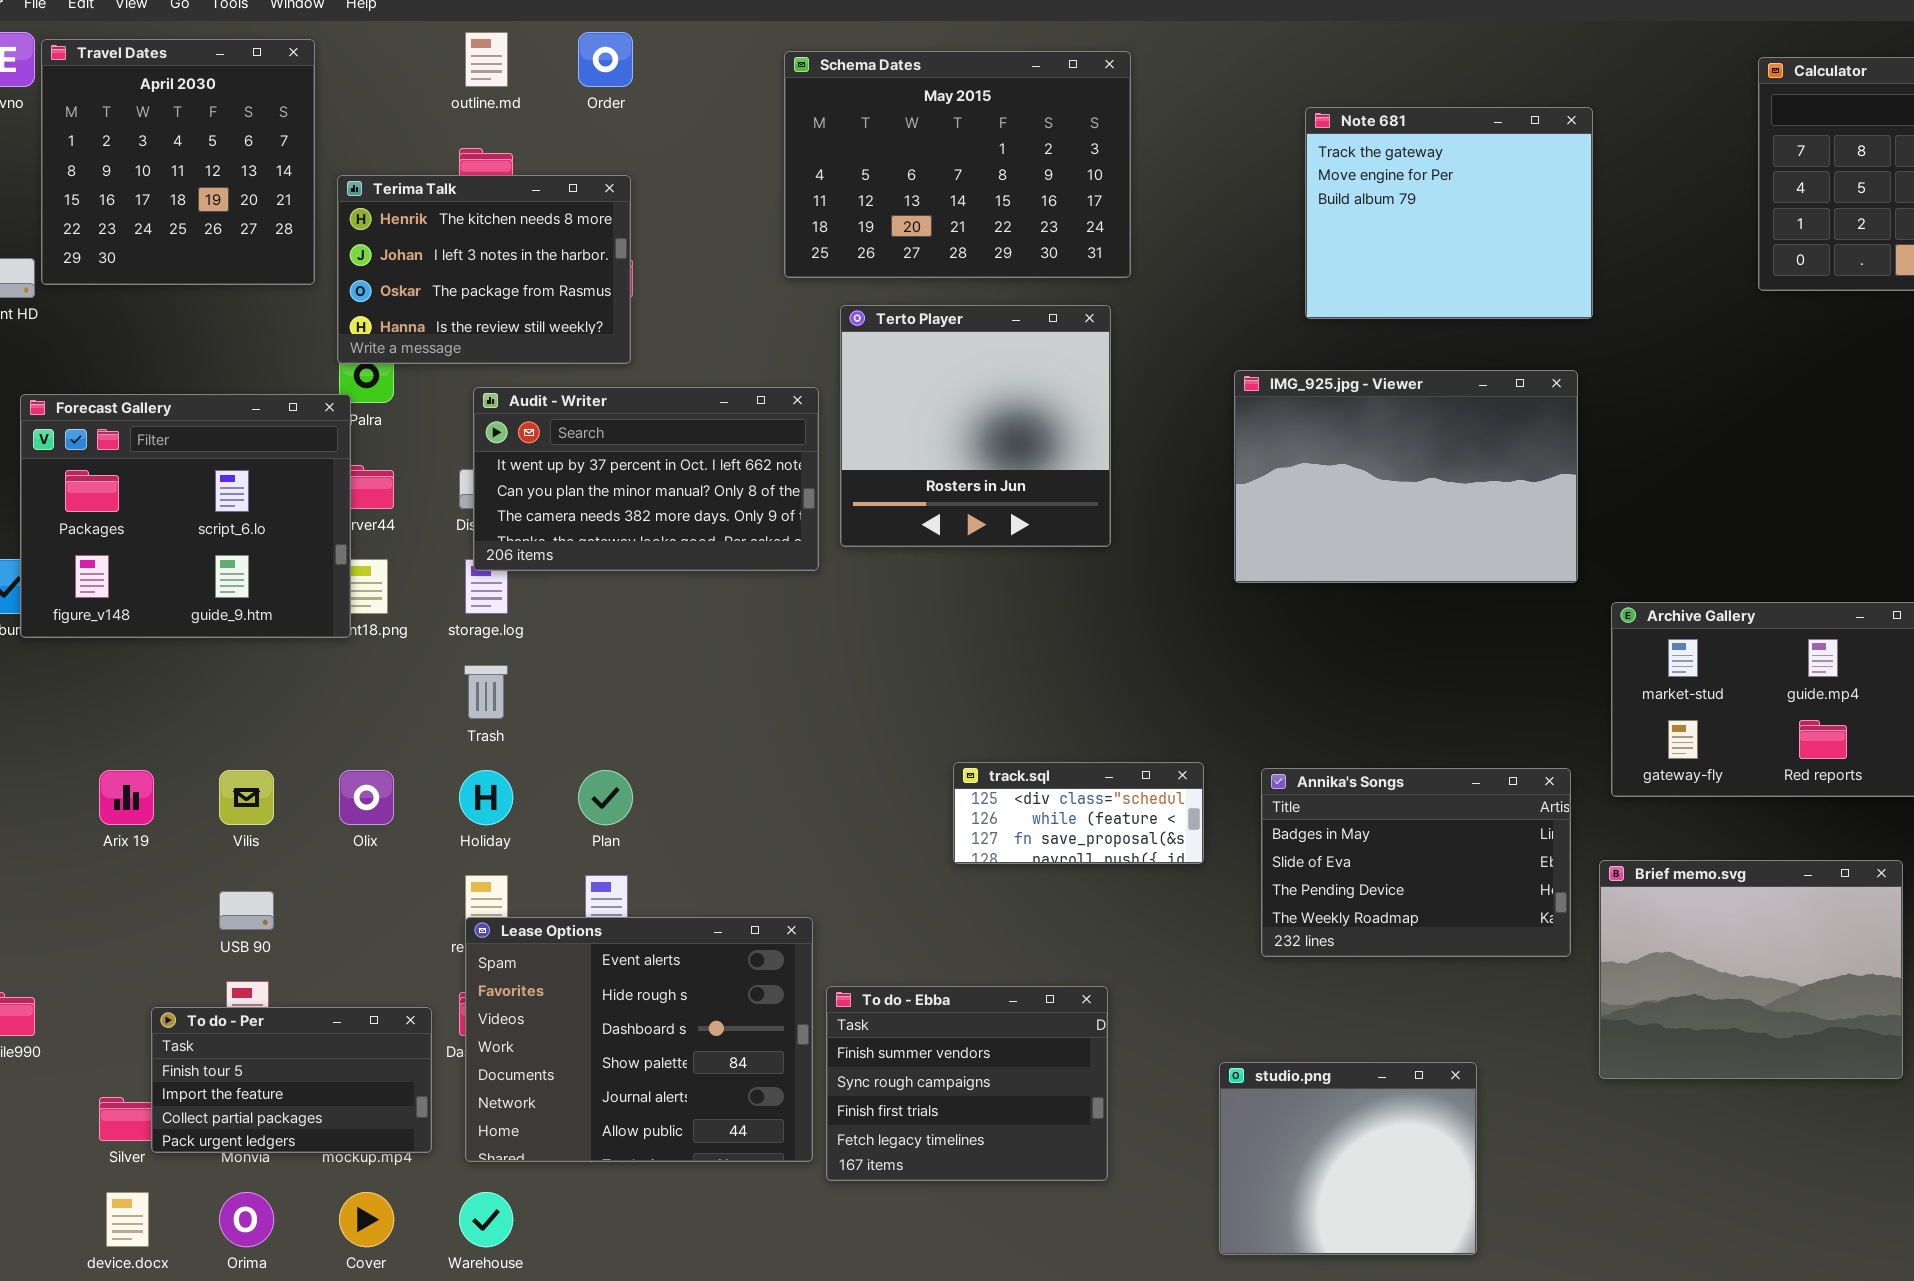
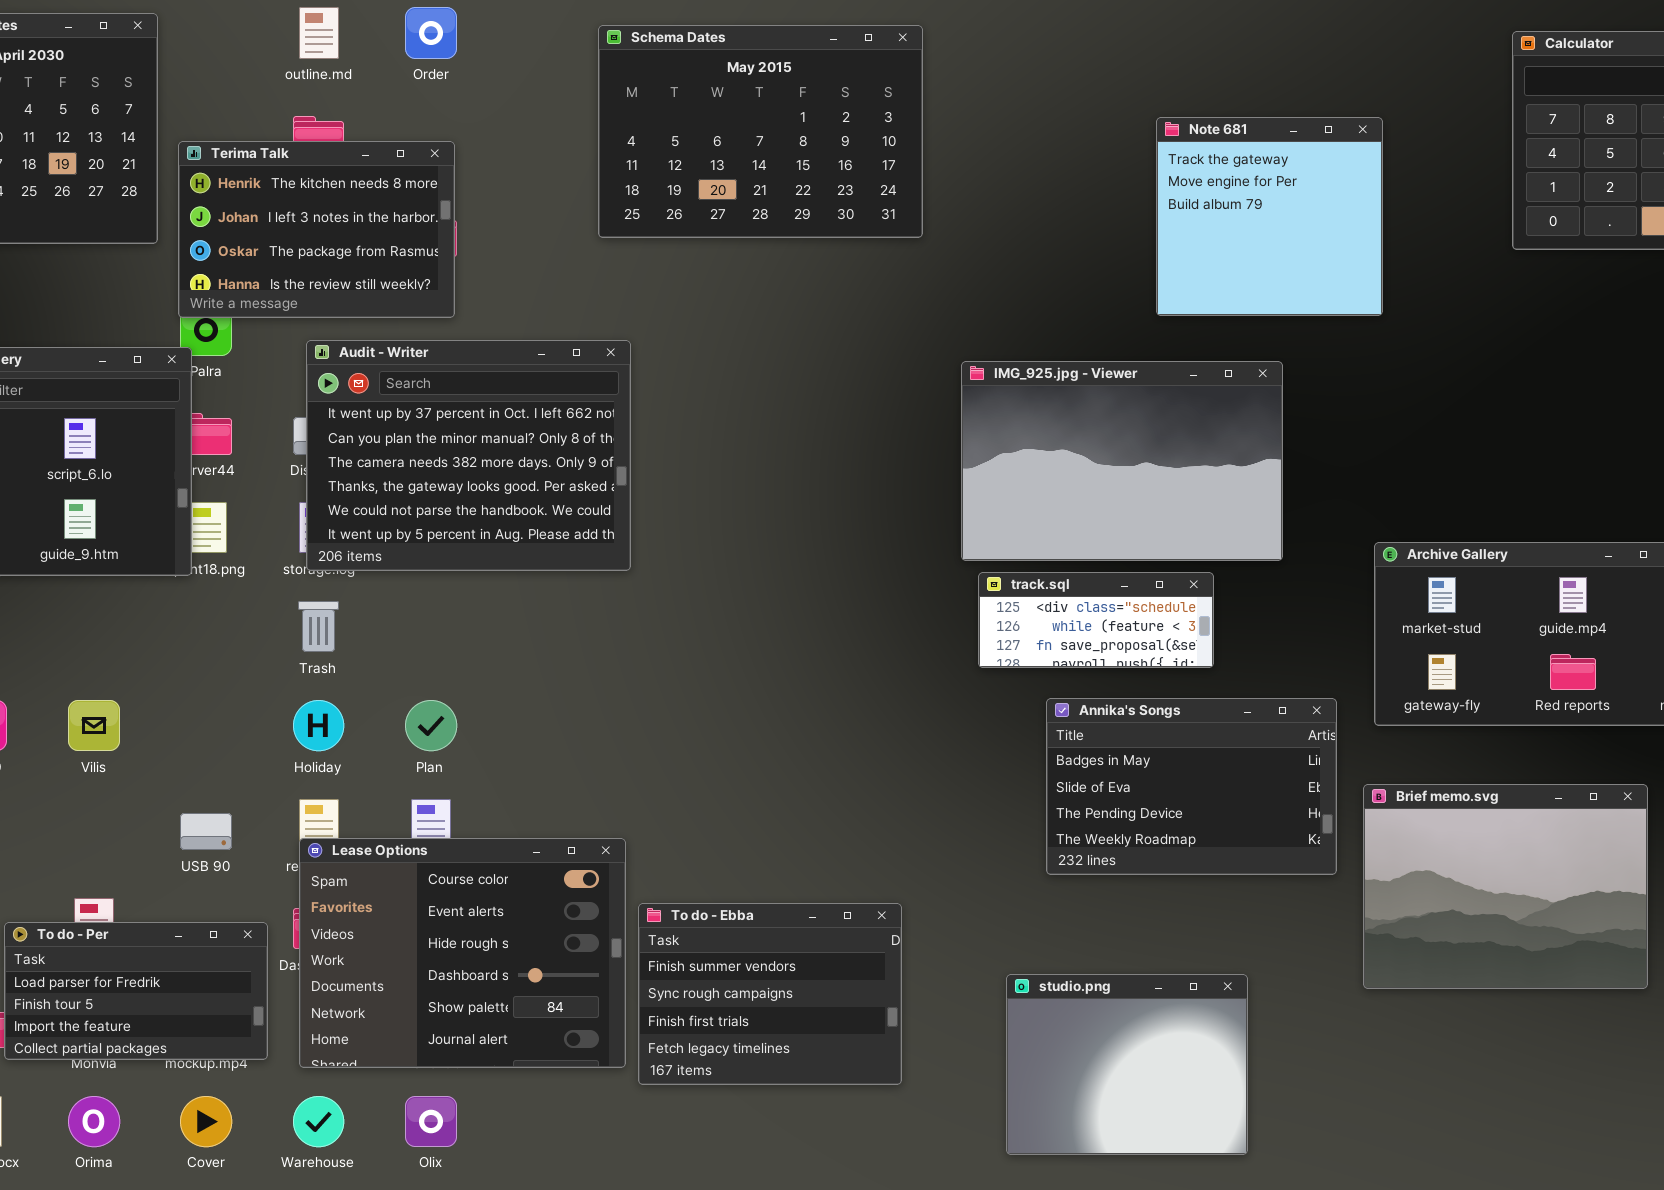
Note 681: [1305,107,1593,319] -> [1156,117,1383,316], moved, resized
Terto Player: [840,305,1111,547] -> none, closed
IMG_925.jpg - Viewer: [1234,370,1578,583] -> [961,361,1283,561], moved
Audit - Writer: [473,387,819,571] -> [306,340,631,571], resized
track.sql: [953,762,1204,864] -> [978,572,1214,668], moved
Olix: [339,770,394,825] -> [405,1096,457,1147], moved
USB 90: [219,891,274,930] -> [180,813,232,850], moved
Lease Options: [465,917,813,1162] -> [299,838,626,1068], scrolled up 1 row
To do - Per: [151,1007,432,1153] -> [4,922,268,1060], scrolled up 1 row

